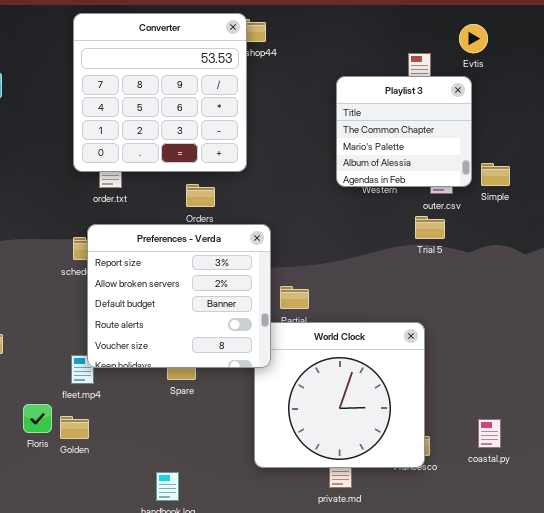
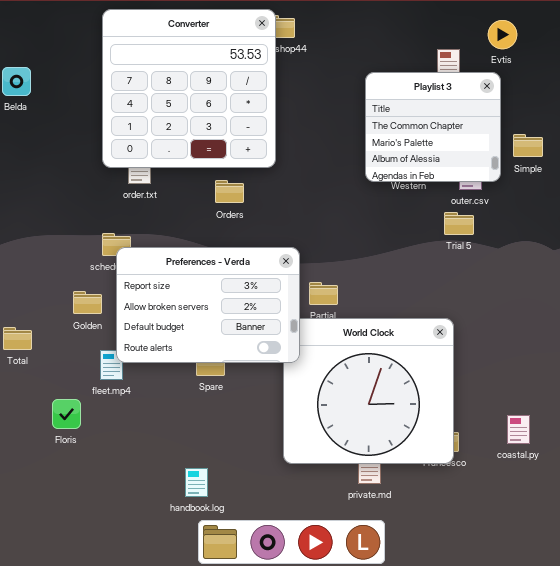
Simple: [481,163,510,186] -> [513,134,543,157], moved
Preferences - Verda: [87,224,271,368] -> [116,247,300,363], resized
Golden: [60,416,89,439] -> [73,291,102,314], moved

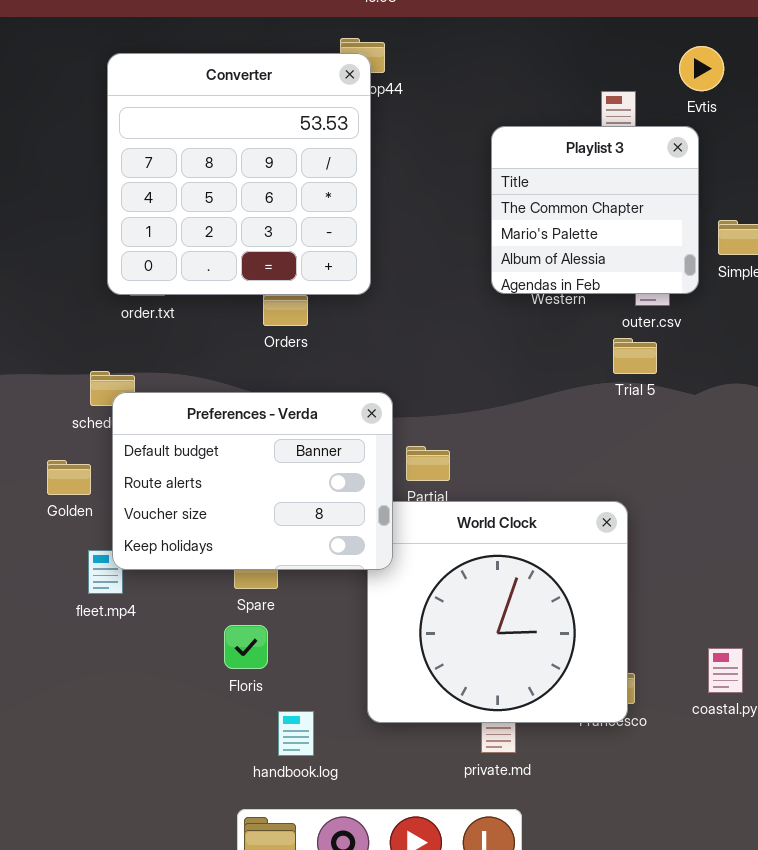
Converter: [102,9,276,168] -> [107,53,371,295], moved
Preferences - Verda: [116,247,300,363] -> [112,392,393,570], scrolled down 2 rows
Floris: [52,399,81,429] -> [224,625,268,669], moved
handbook.log: [185,468,208,497] -> [278,711,314,756], moved

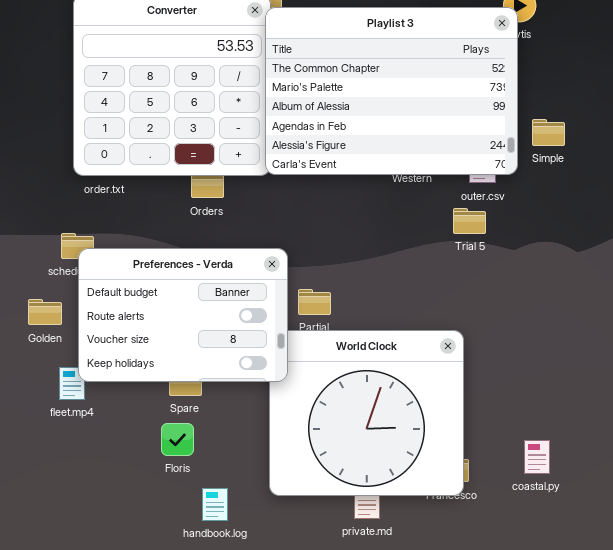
Playlist 3: [491,126,699,294] -> [265,7,518,175], resized

